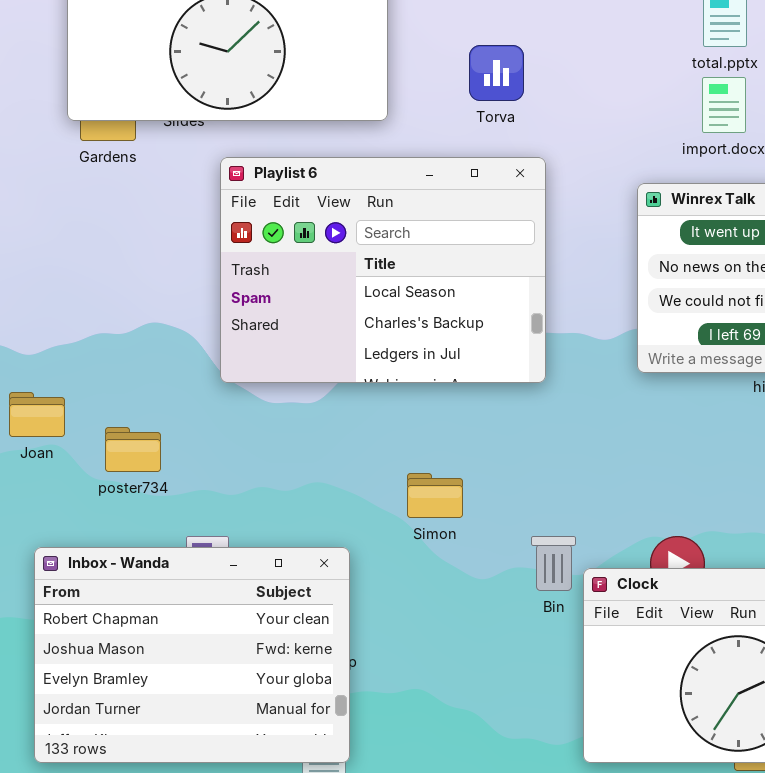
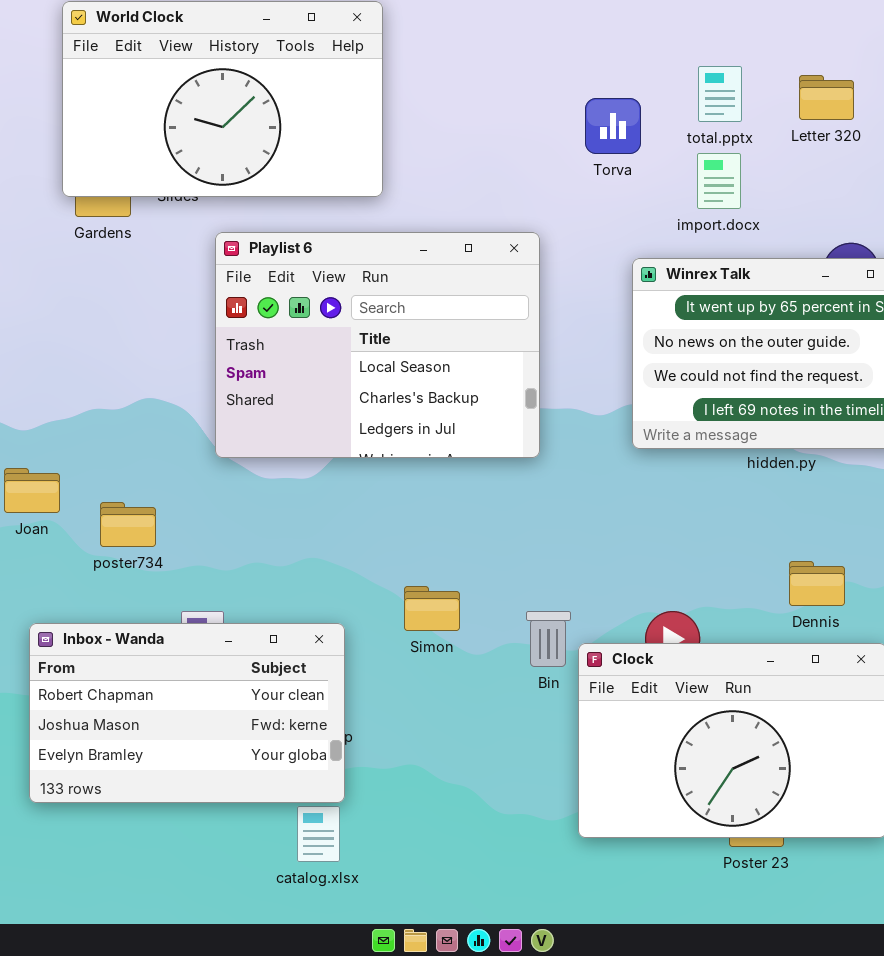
Torva: [469,45,524,101] -> [585,98,641,154], moved
Simon: [407,473,463,518] -> [404,586,460,631], moved
Inbox - Wanda: [34,547,350,763] -> [29,623,345,803], resized

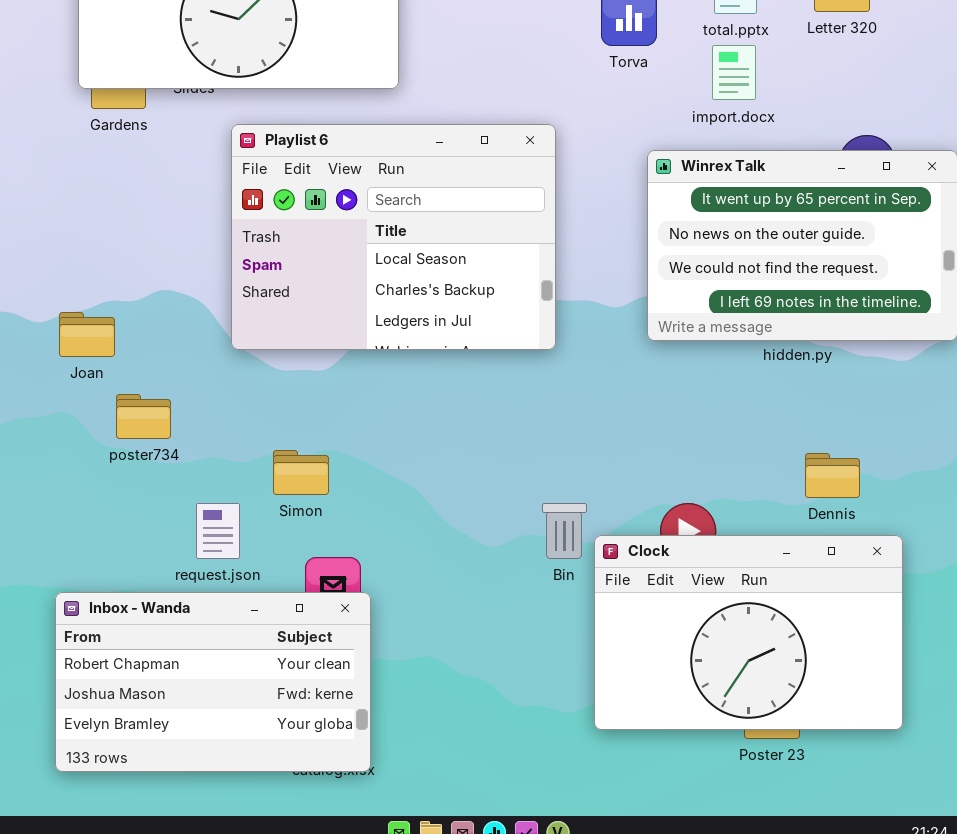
Joan: [4,468,60,513] -> [59,312,115,357], moved
Simon: [404,586,460,631] -> [273,450,329,495], moved
Inbox - Wanda: [29,623,345,803] -> [55,592,371,772], moved

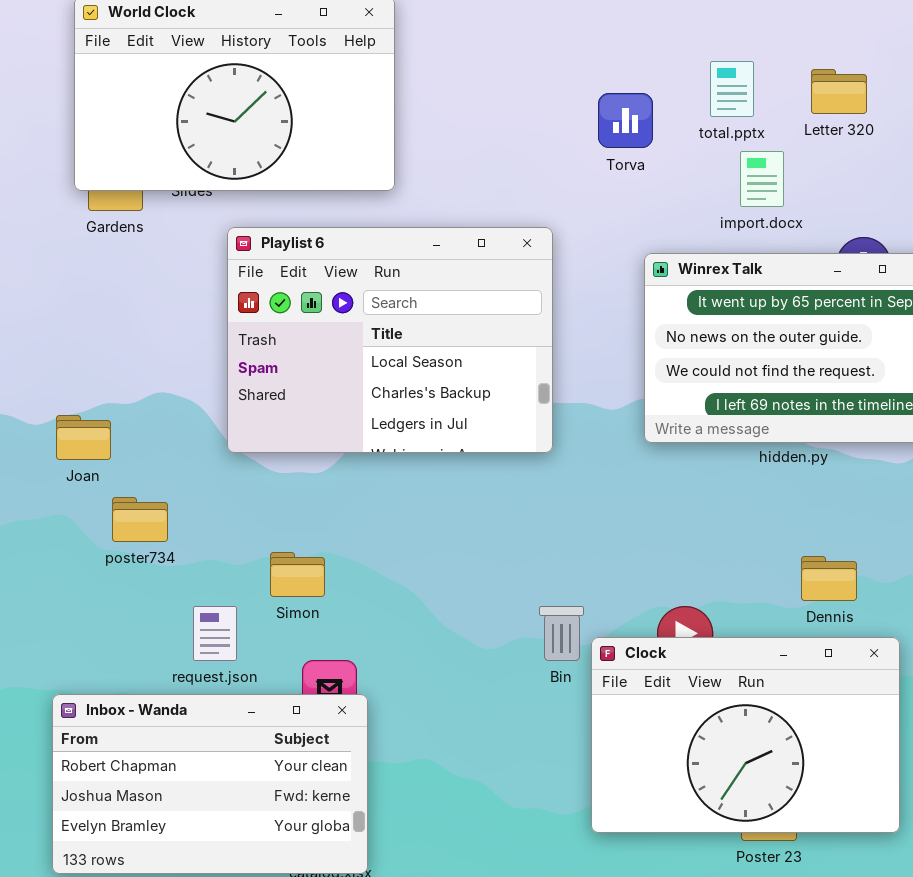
import.docx: [712,45,756,100] -> [740,151,784,207], moved

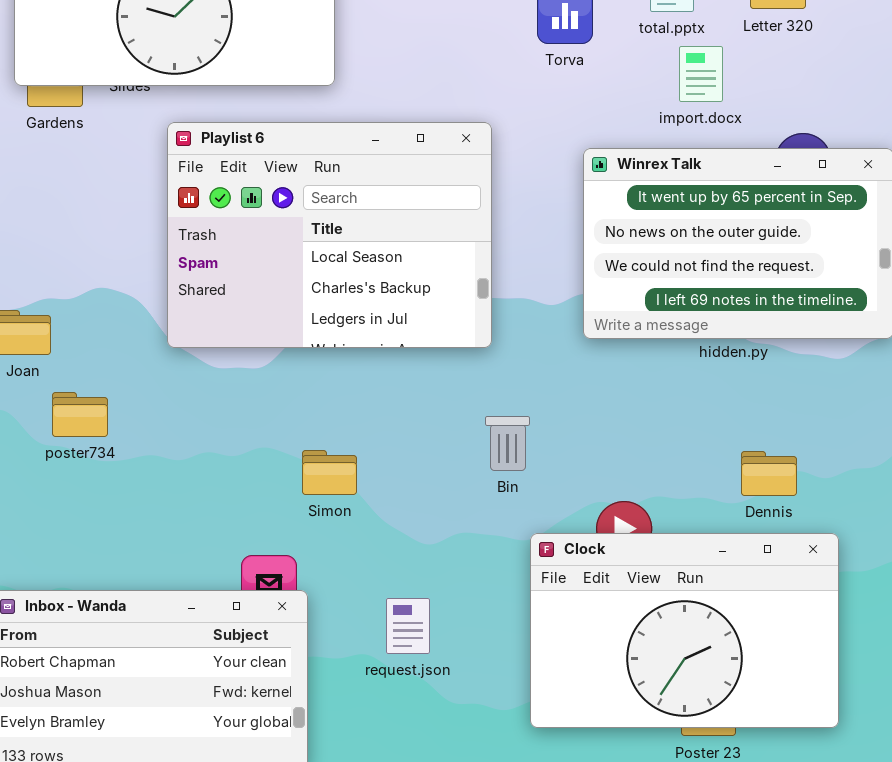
Simon: [270,552,325,597] -> [302,450,357,495], moved
request.json: [193,606,237,661] -> [386,598,430,654], moved
Bin: [539,606,584,661] -> [485,416,530,471], moved

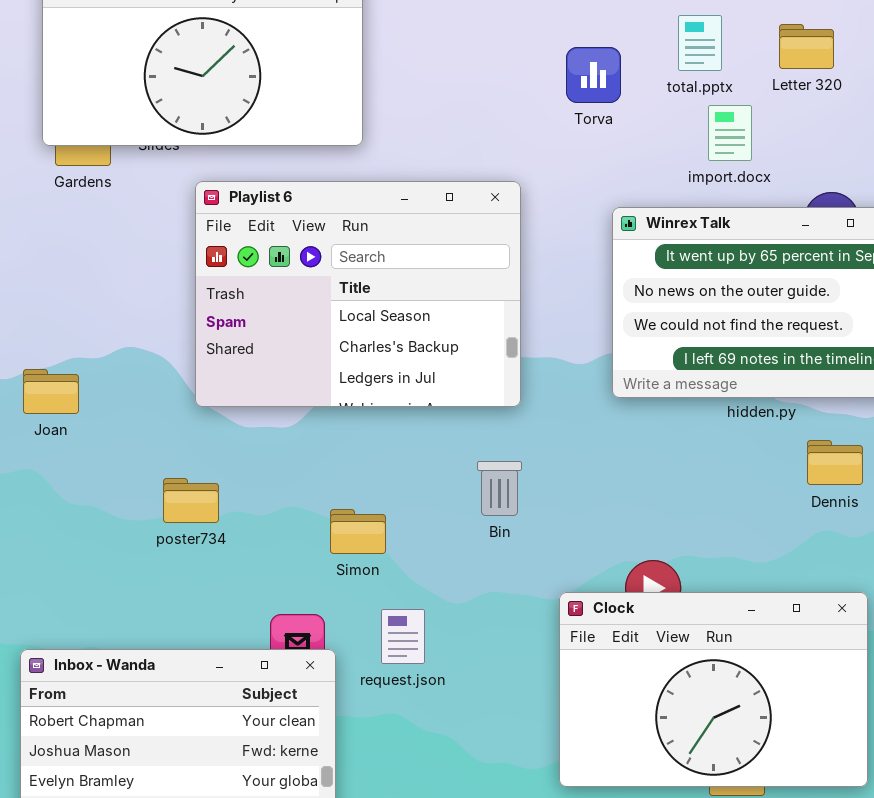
poster734: [52,392,108,437] -> [163,478,219,523], moved
Bin: [485,416,530,471] -> [477,461,522,516], moved
Dennis: [741,451,797,496] -> [807,440,863,485], moved
request.json: [386,598,430,654] -> [381,609,425,664], moved

